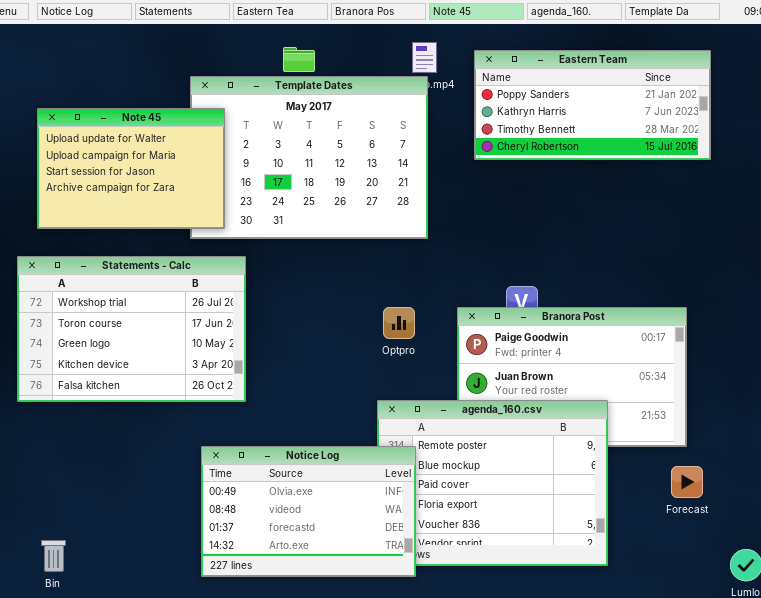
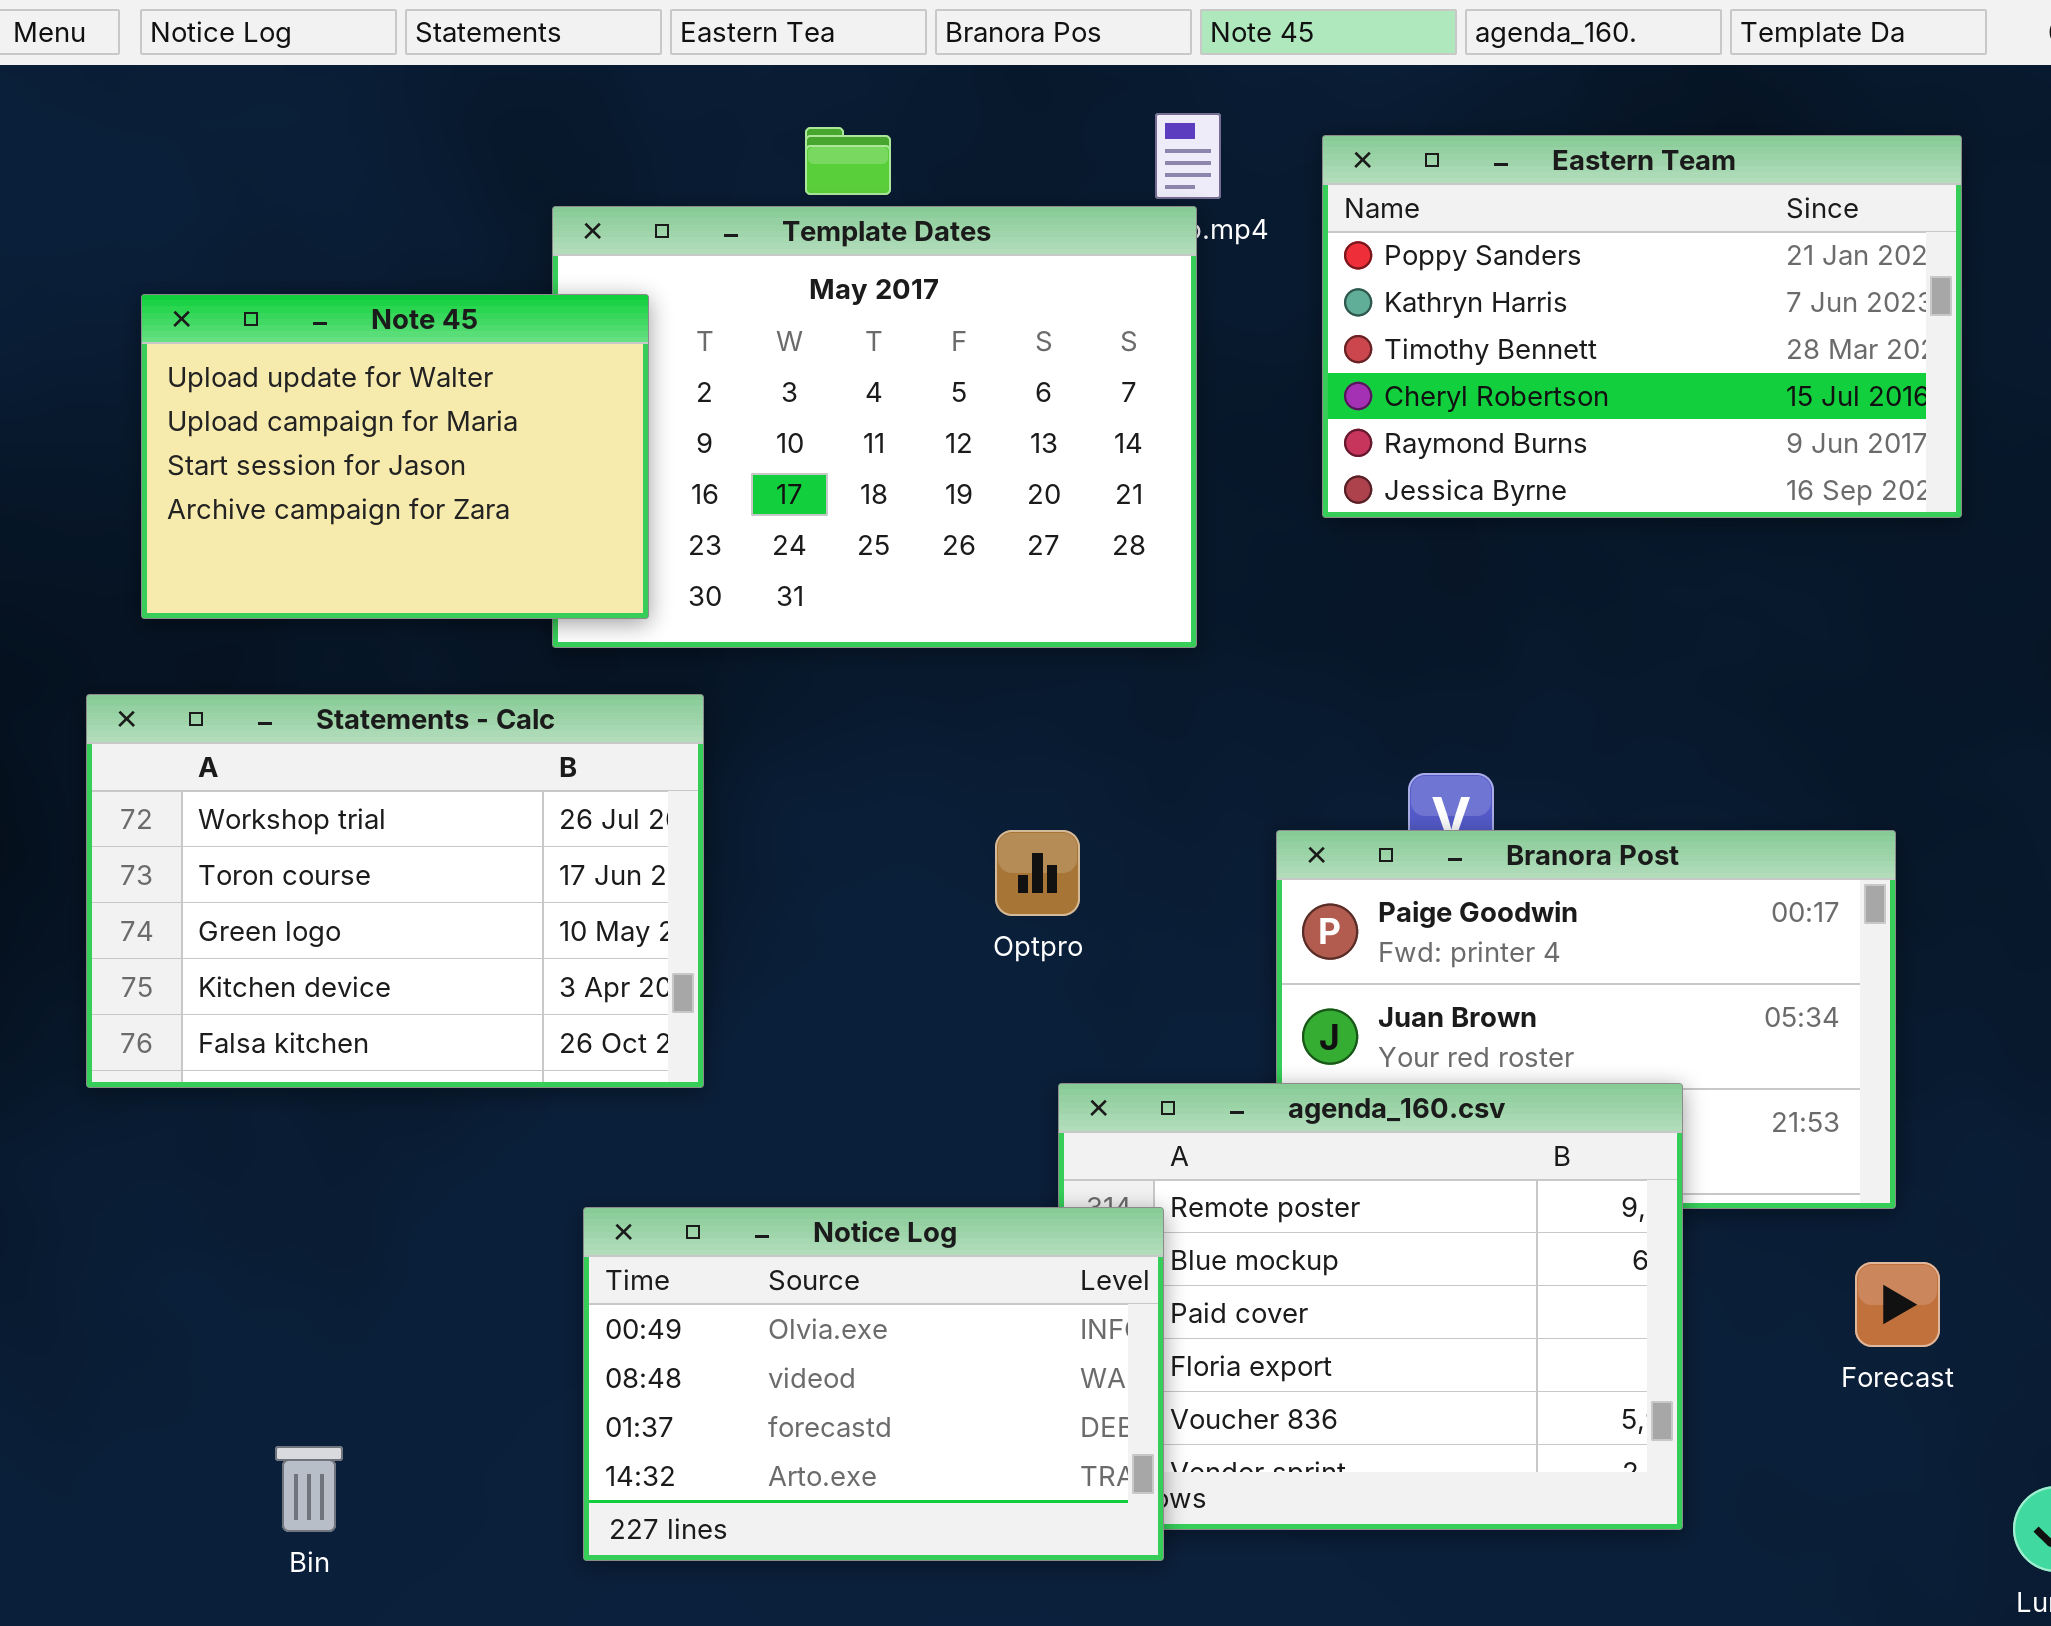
Eastern Team: [474,50,711,160] -> [1322,135,1962,518], resized
Optpro: [383,307,415,339] -> [995,830,1080,916], moved
Bin: [41,540,66,572] -> [275,1446,343,1532], moved

